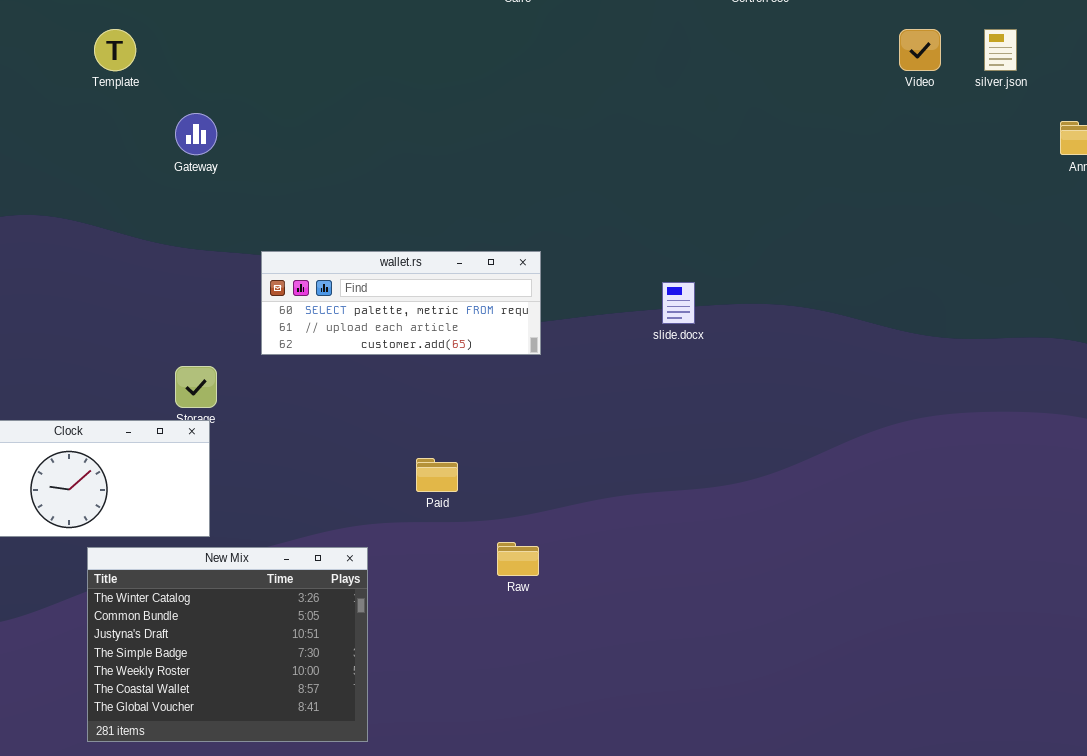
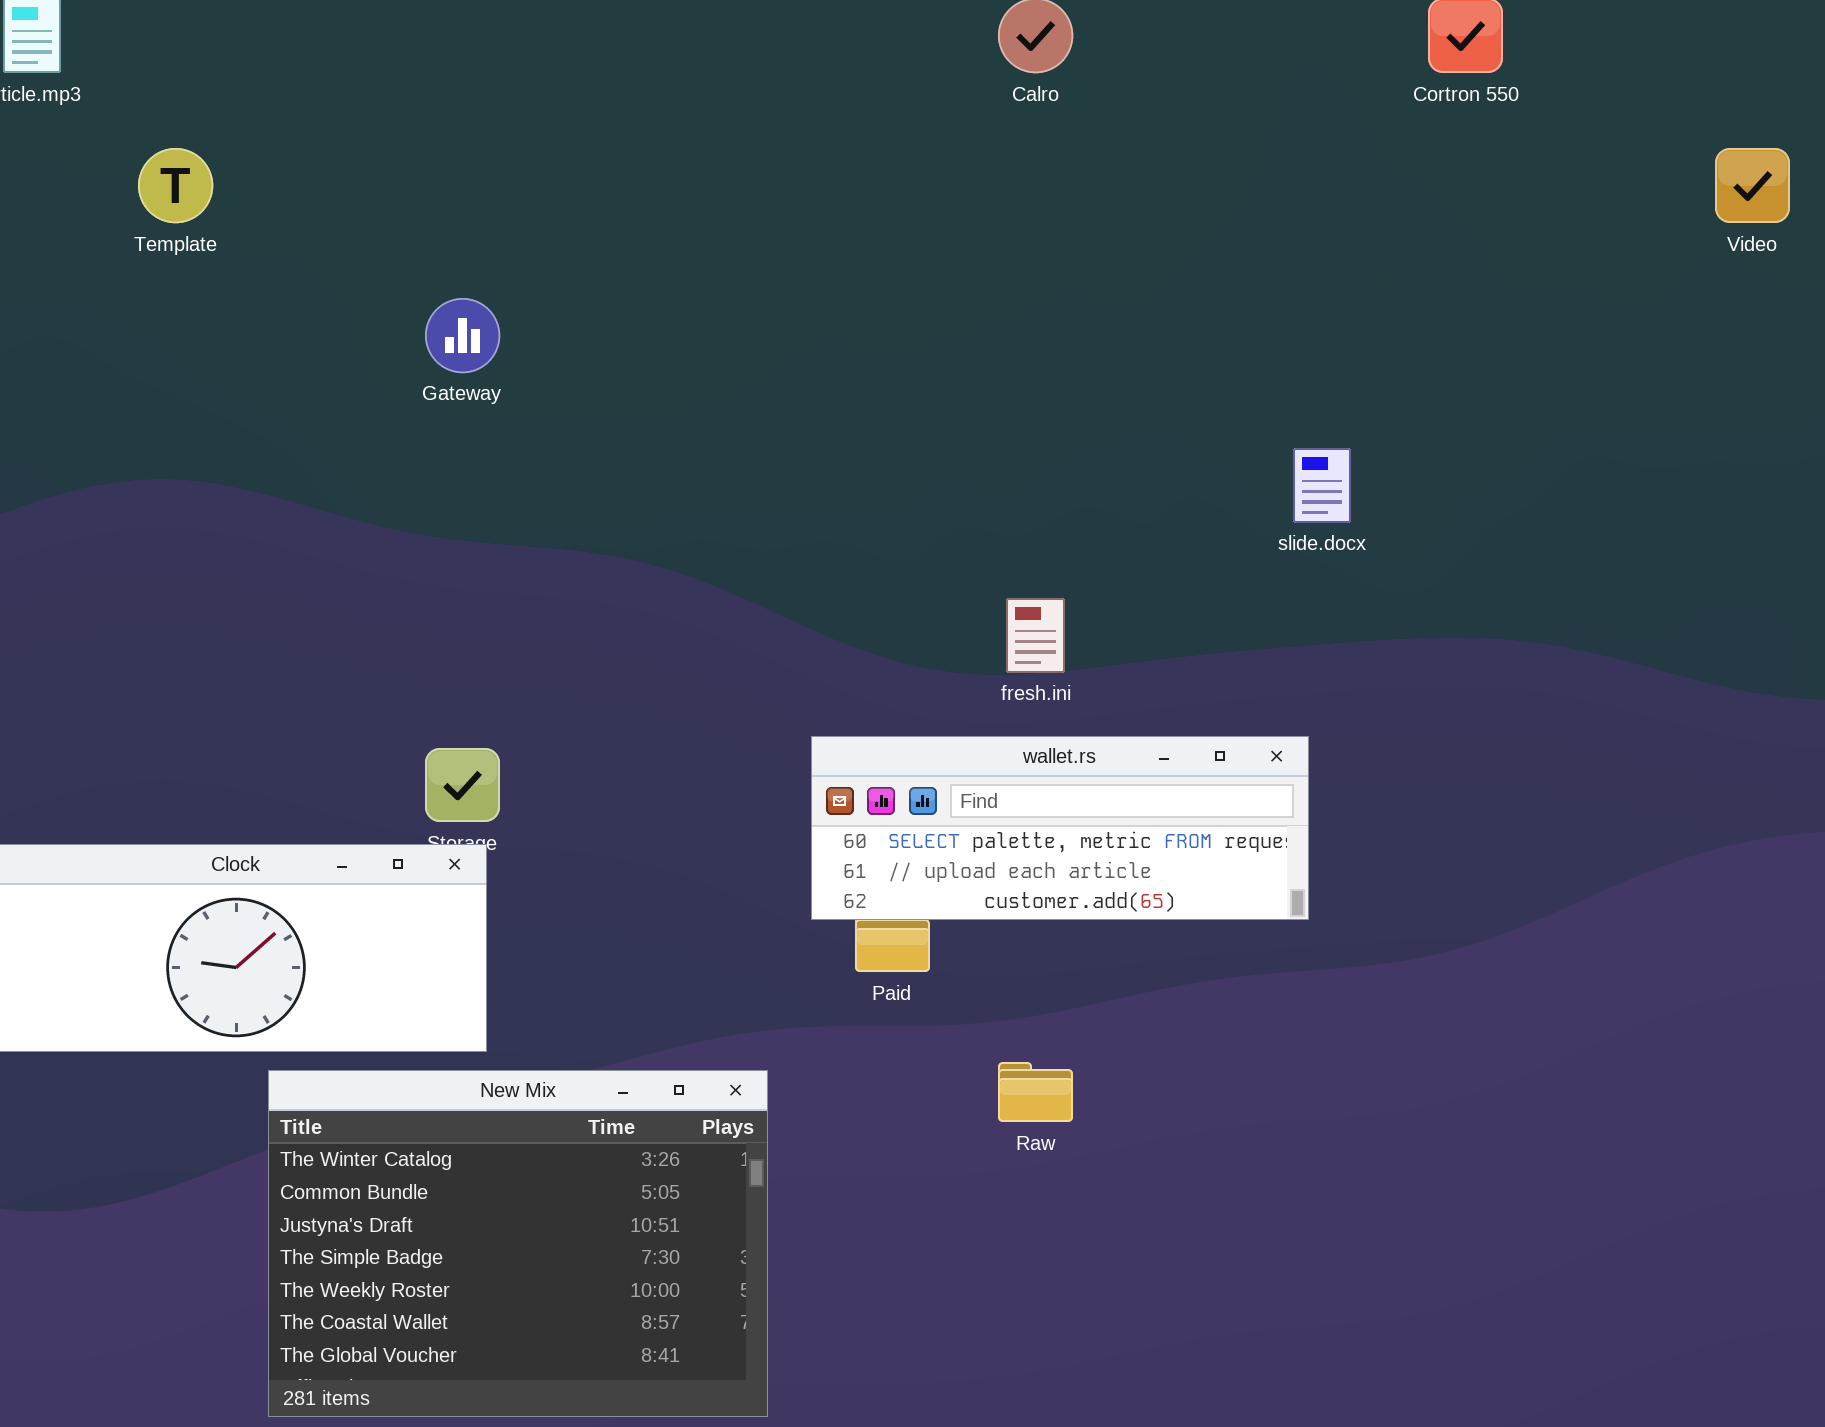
Template: [94,29,136,71] -> [138,148,213,223], moved
wallet.rs: [261,251,541,355] -> [811,736,1309,920], moved
slide.docx: [662,282,695,324] -> [1293,448,1351,523], moved

